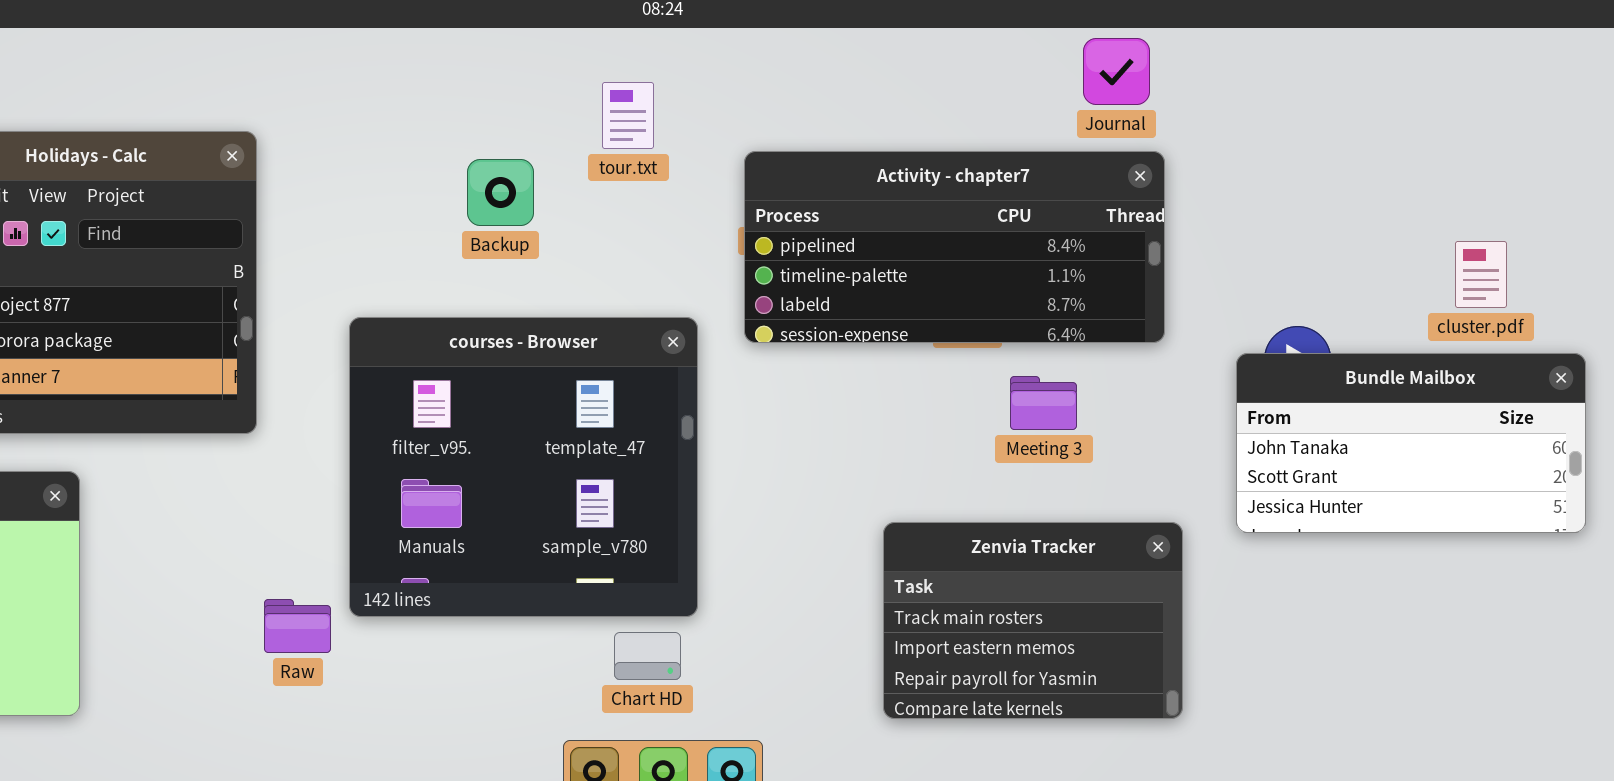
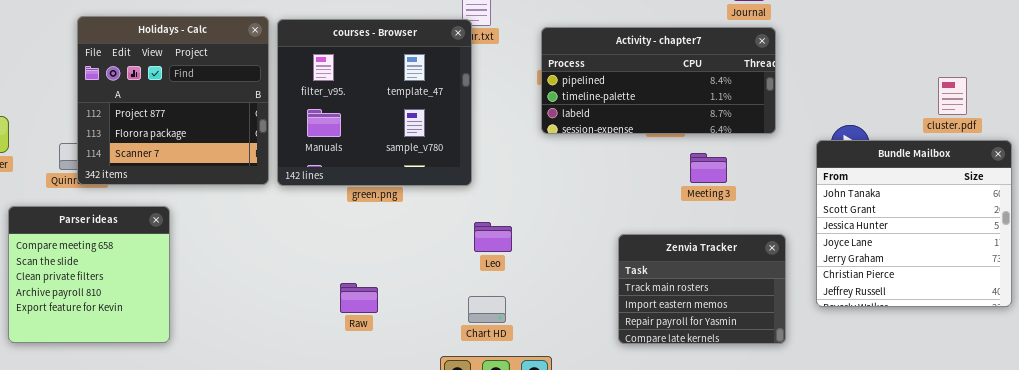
courses - Browser: [349,317,698,617] -> [277,19,472,186], moved
Bundle Mailbox: [1236,353,1586,533] -> [816,140,1012,307], resized
Raw: [264,599,331,653] -> [340,283,378,313], moved

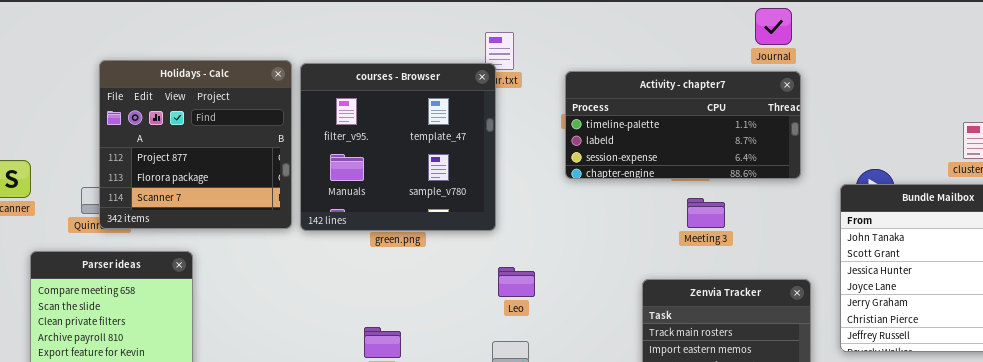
Activity - chapter7: [541,27,776,134] -> [565,71,801,179], scrolled down 1 row
Meeting 3: [690,153,727,183] -> [687,198,725,228], moved

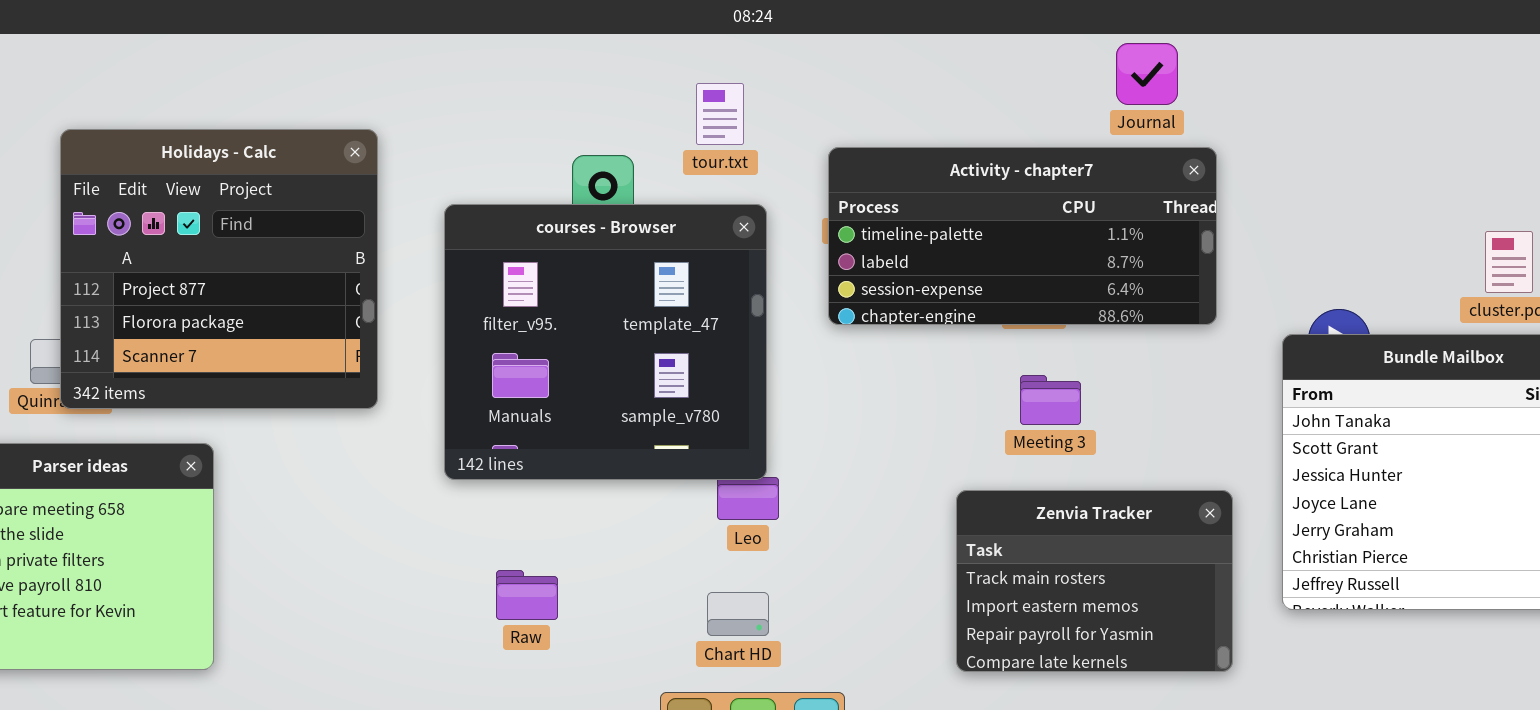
Journal: [755,8,792,45] -> [1116,43,1178,105], moved
courses - Browser: [300,63,496,231] -> [444,204,767,480], moved
Meeting 3: [687,198,725,228] -> [1020,375,1081,425], moved

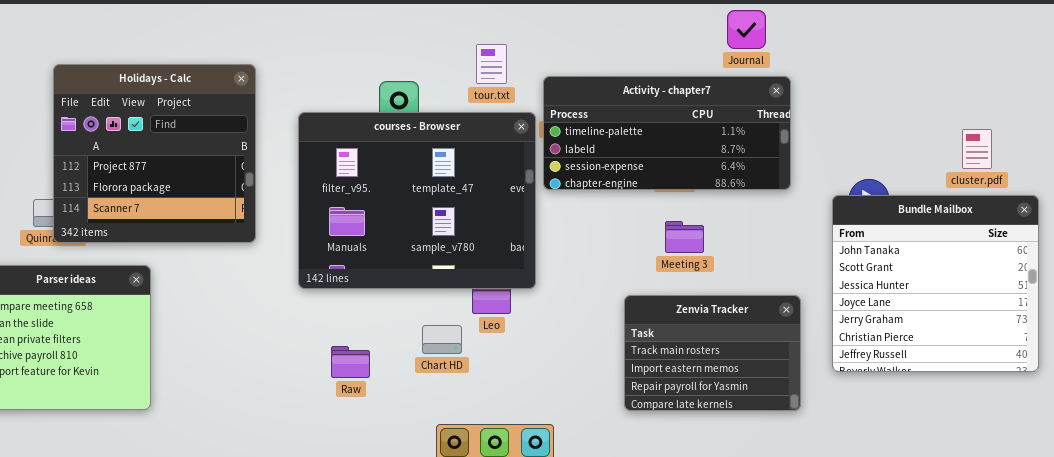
tour.txt: [696,83,744,145] -> [476,44,507,84], moved
courses - Browser: [444,204,767,480] -> [298,112,536,289], resized
Chart HD: [707,592,769,636] -> [422,325,462,354], moved

